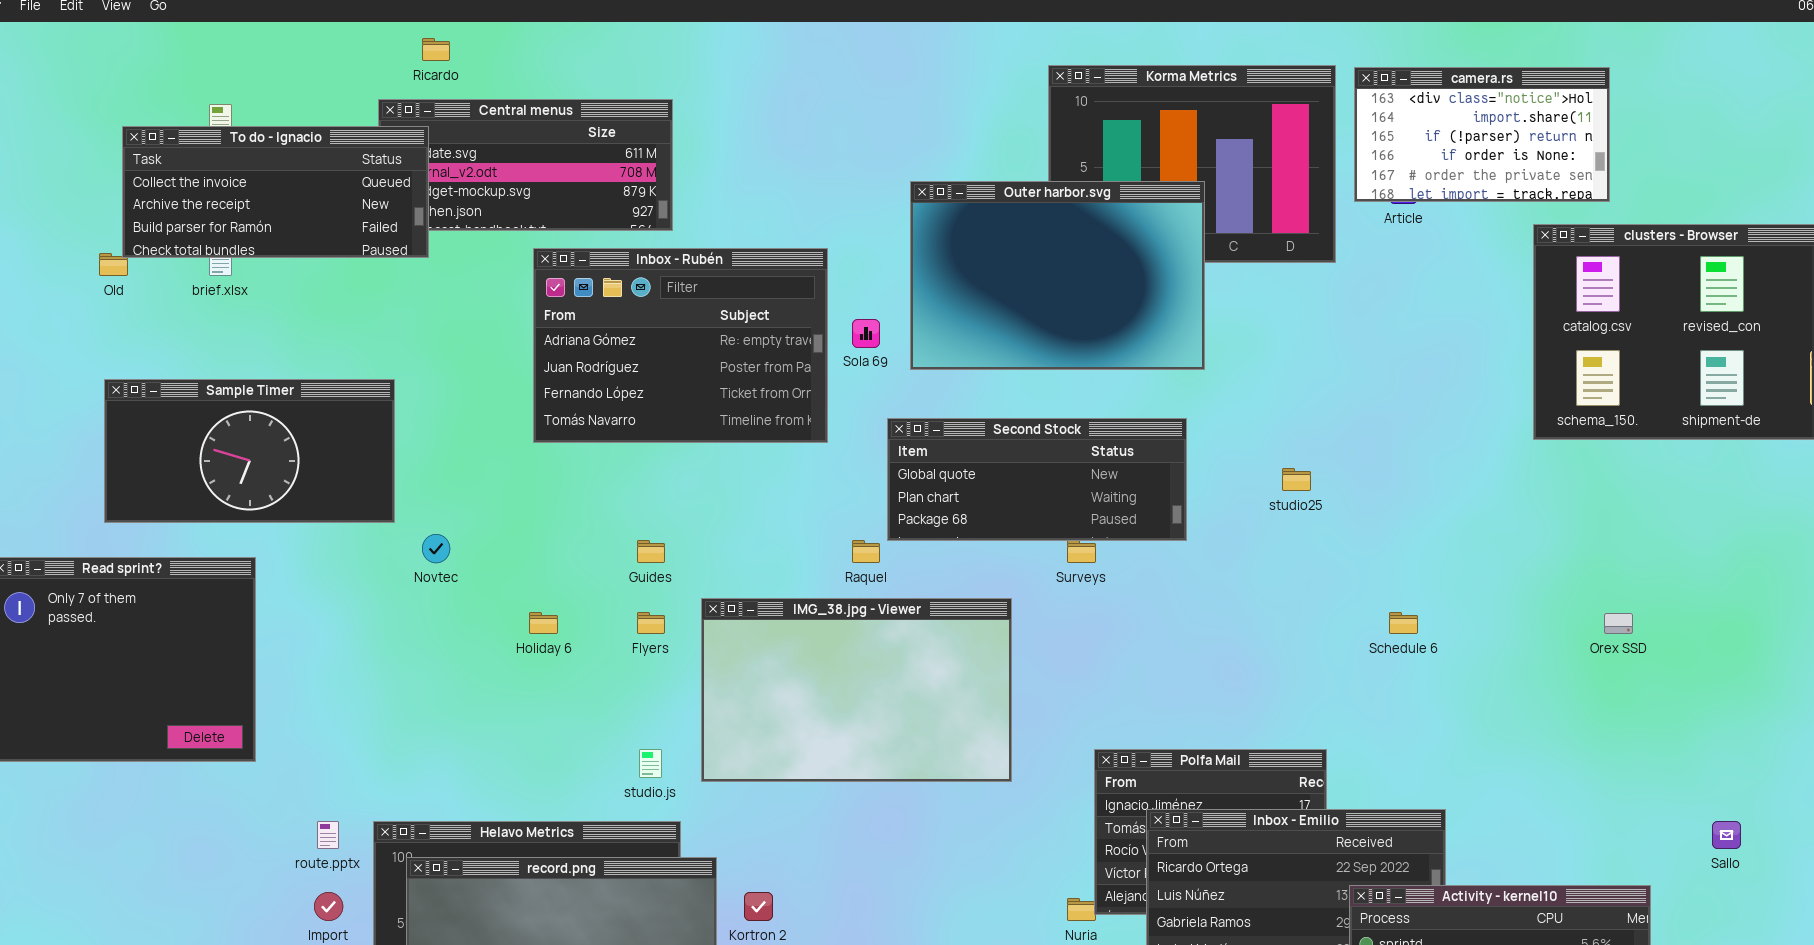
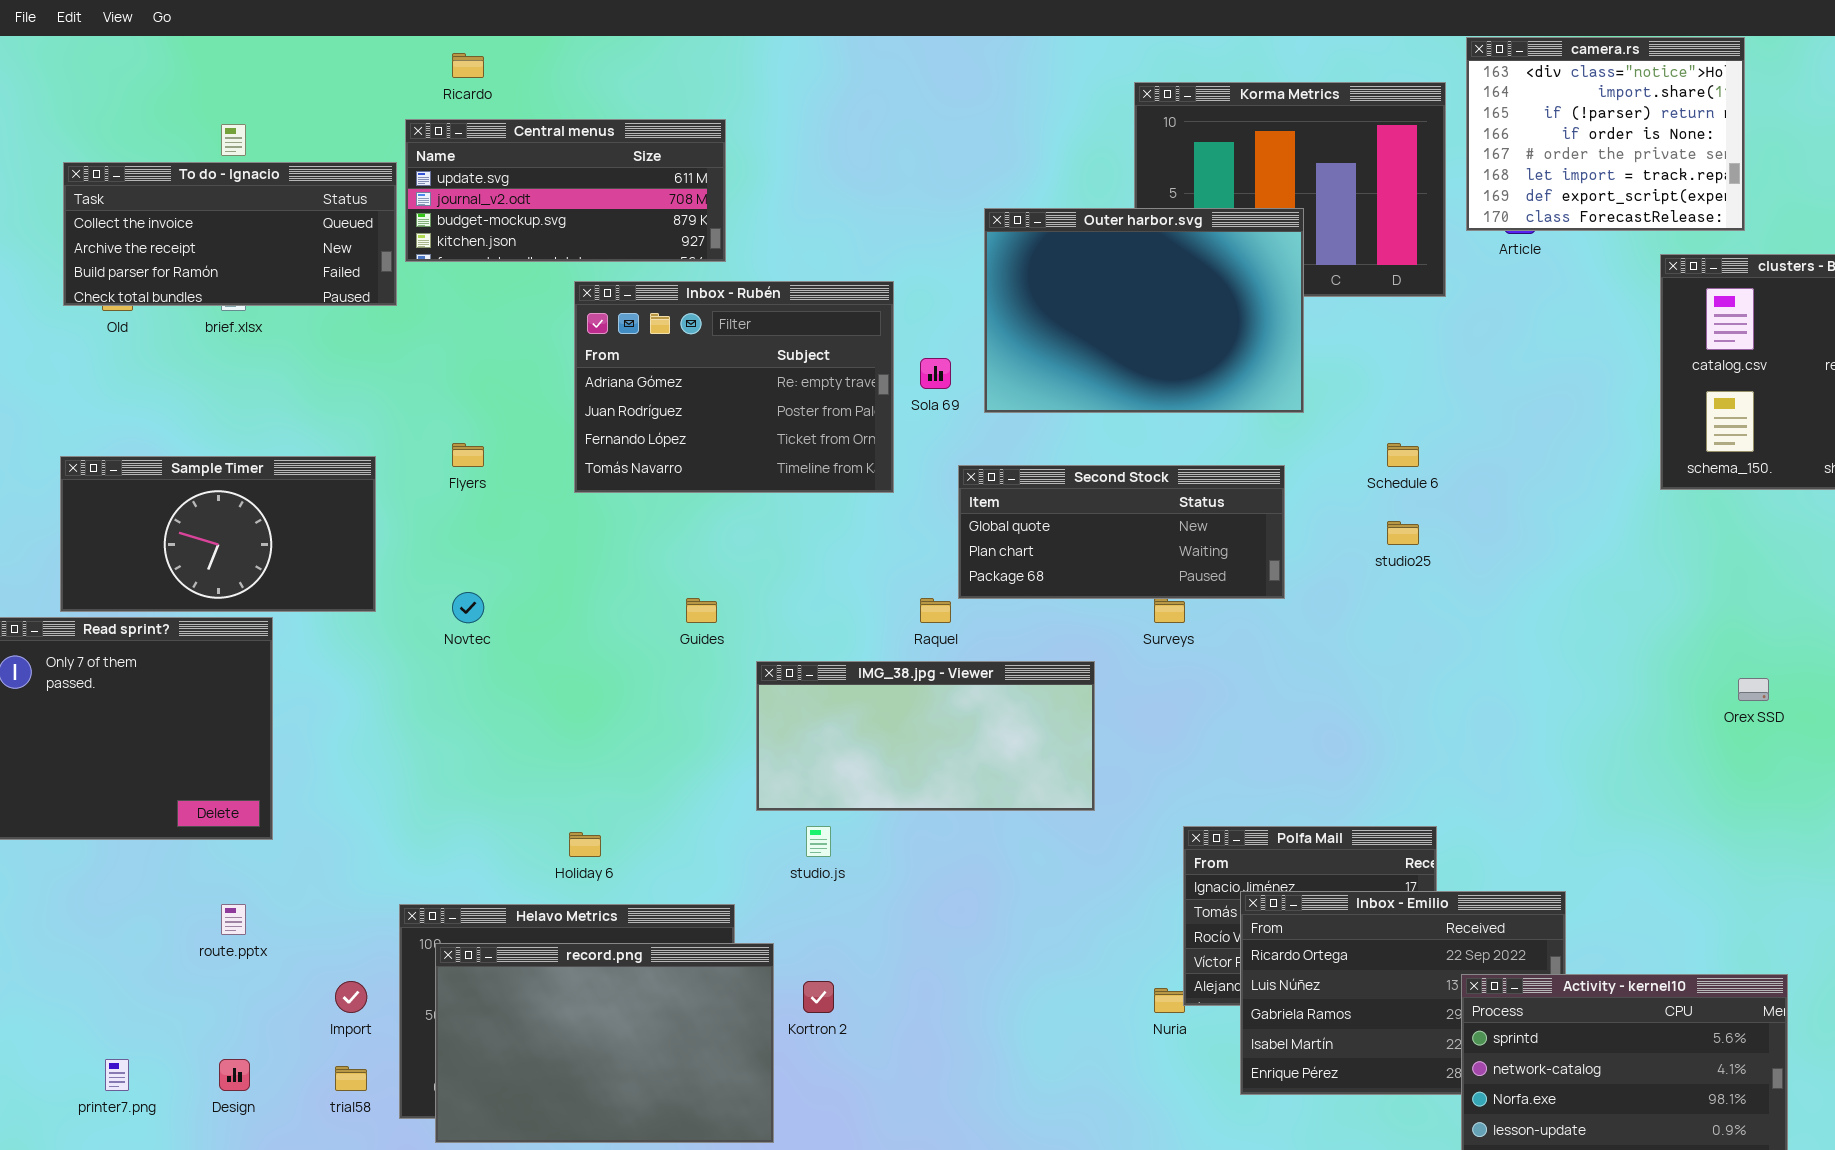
camera.rs: [1354,67,1610,202] -> [1466,37,1745,231], resized
To do - Ignacio: [122,126,429,258] -> [63,162,397,306], moved
Sample Timer: [104,379,395,523] -> [60,456,376,612], moved
IMG_38.jpg - Viewer: [701,598,1012,782] -> [756,661,1095,811], resized
Holiday 6: [529,612,558,634] -> [569,832,601,857], moved
Flyers: [637,612,665,634] -> [452,443,484,467], moved
Schedule 6: [1389,612,1418,634] -> [1387,443,1419,467], moved
studio.js: [639,749,662,778] -> [806,826,831,857], moved
route.pptx: [317,821,339,849] -> [221,904,246,935], moved

